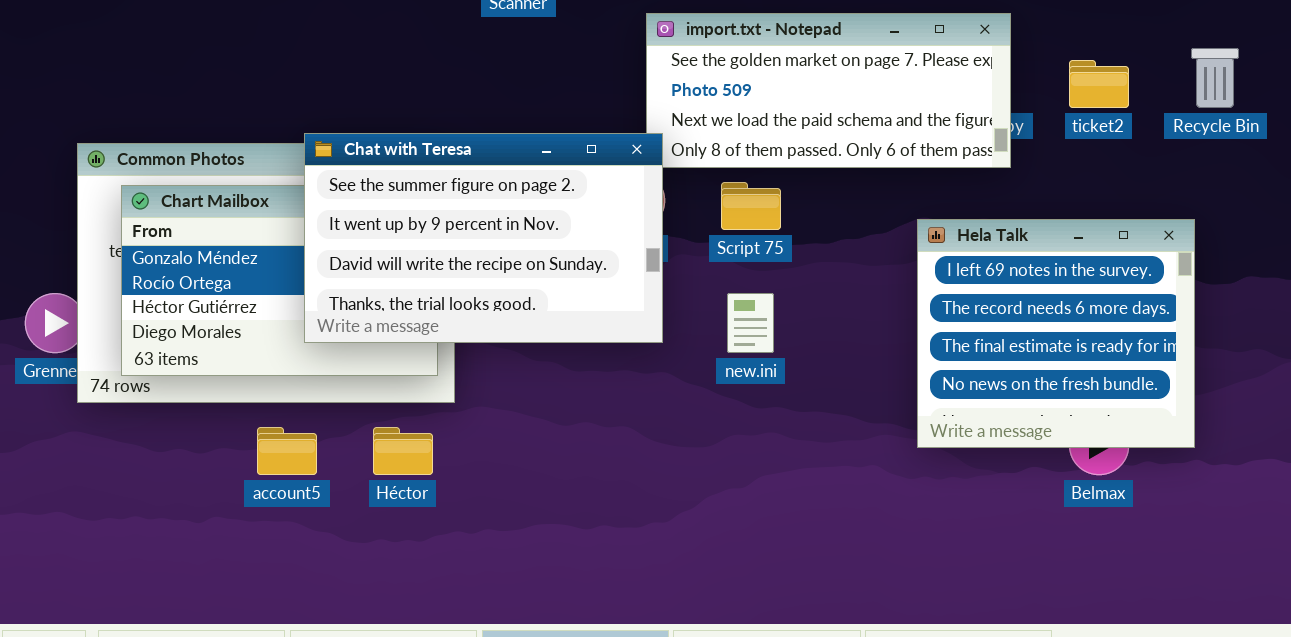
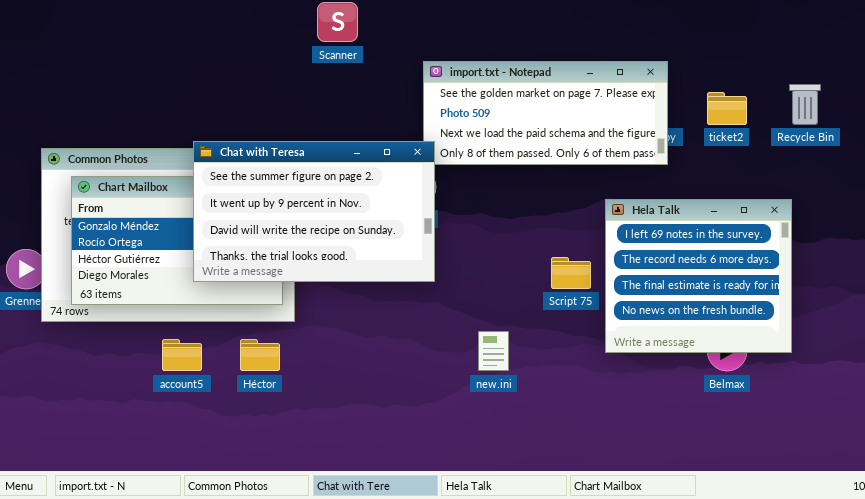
Script 75: [721,182,781,230] -> [551,257,591,289], moved
new.ini: [727,293,774,353] -> [478,331,509,371], moved

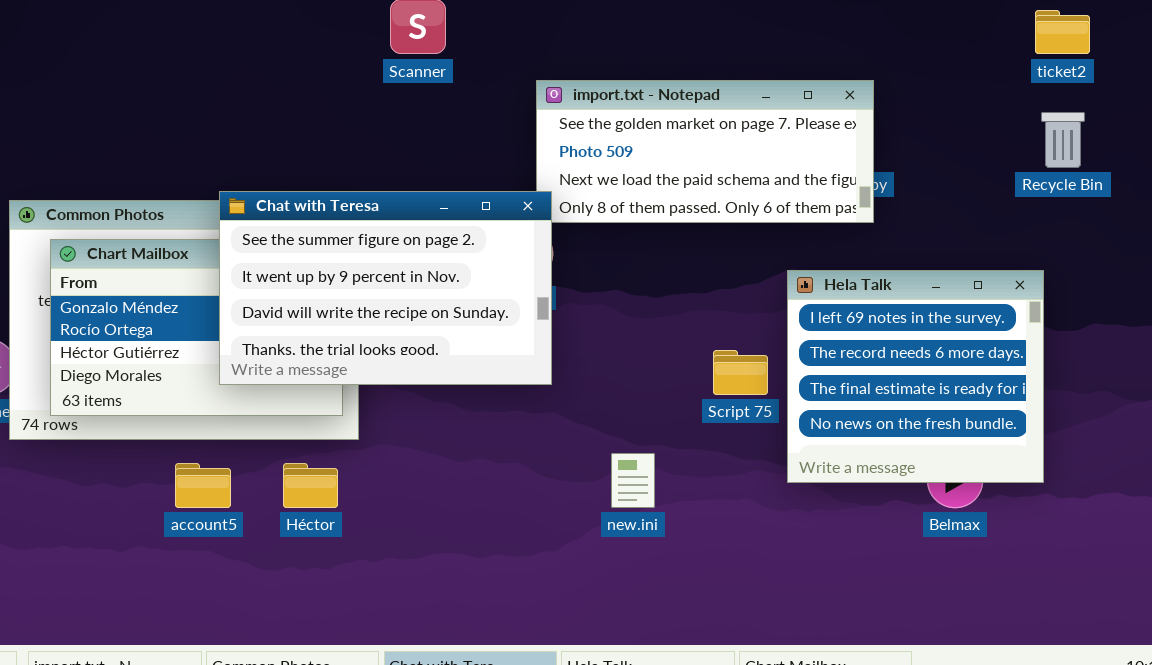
ticket2: [707,92,747,125] -> [1035,10,1090,54], moved

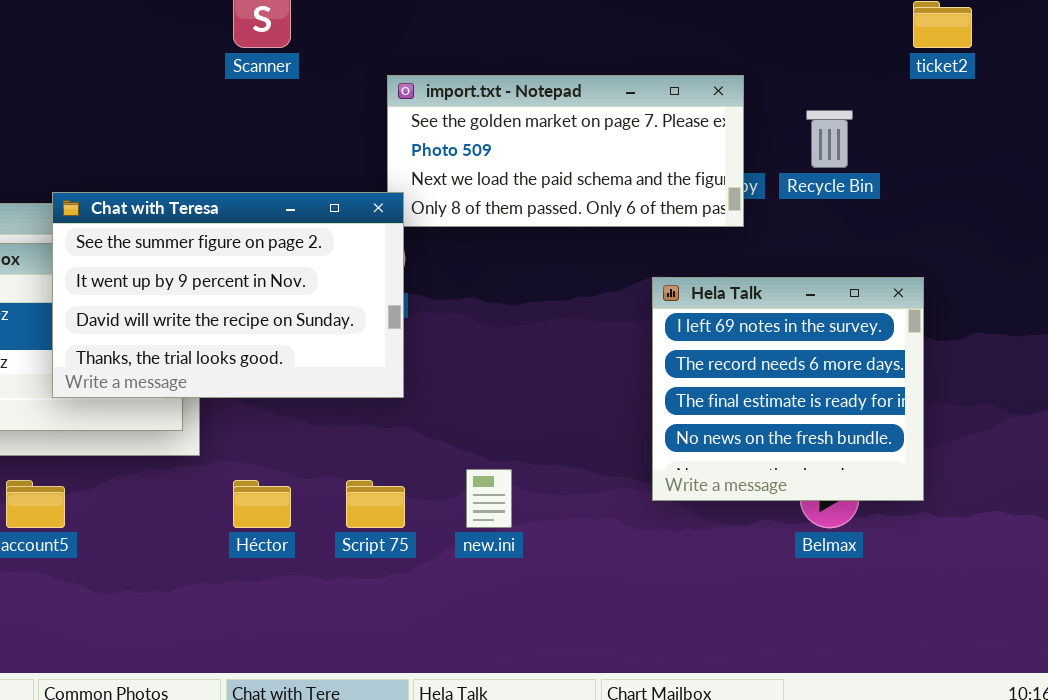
Recycle Bin: [1041,112,1085,168] -> [806,110,853,168], moved
Script 75: [713,350,768,395] -> [346,480,405,528], moved
Héctor: [283,463,338,508] -> [233,480,291,528], moved

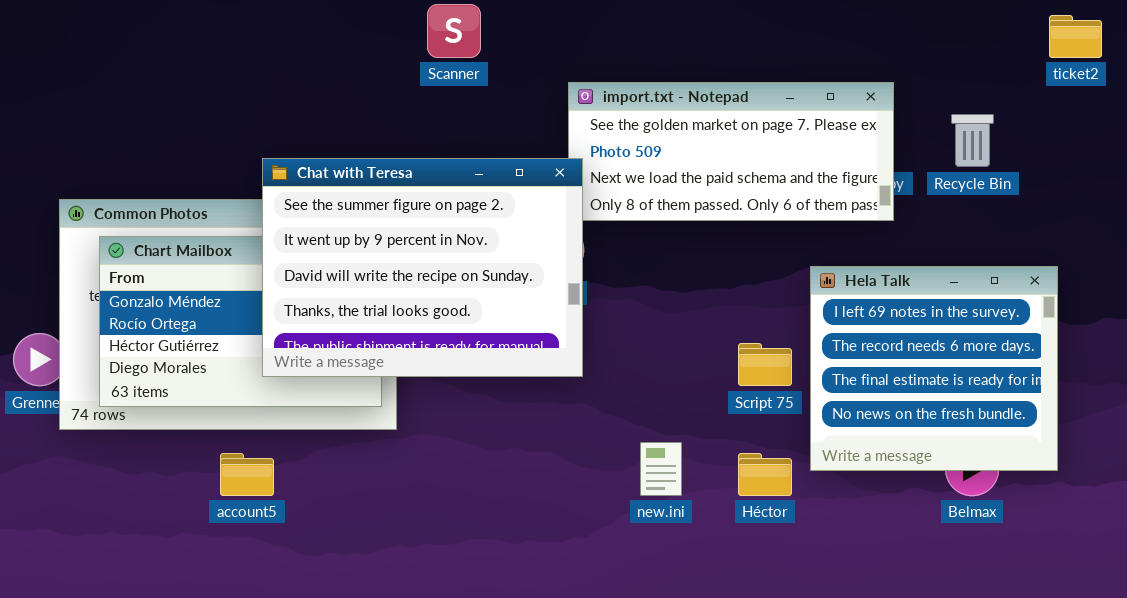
Chat with Teresa: [52,192,404,398] -> [262,158,583,377], resized
Héctor: [233,480,291,528] -> [738,453,792,496], moved
Script 75: [346,480,405,528] -> [738,343,792,386], moved

